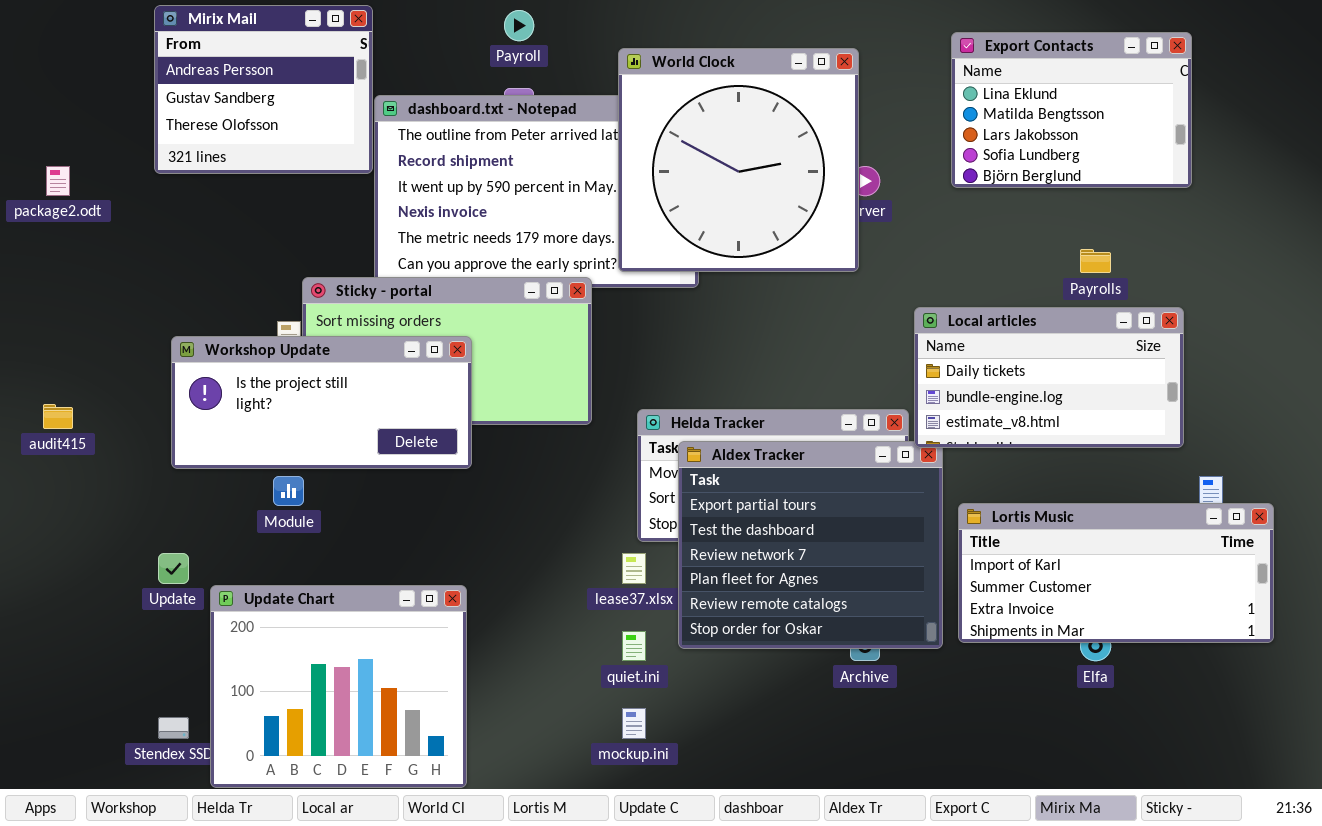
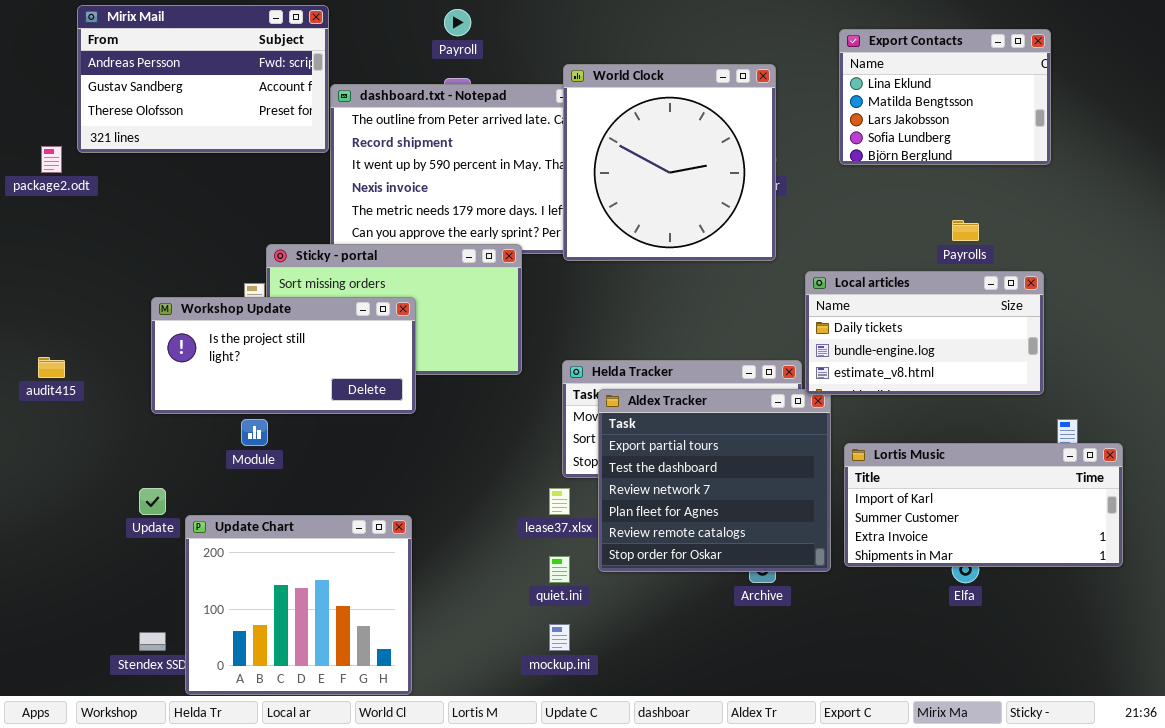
Mirix Mail: [154,5,373,174] -> [77,5,329,153], resized
World Clock: [618,48,859,272] -> [563,64,776,261], moved

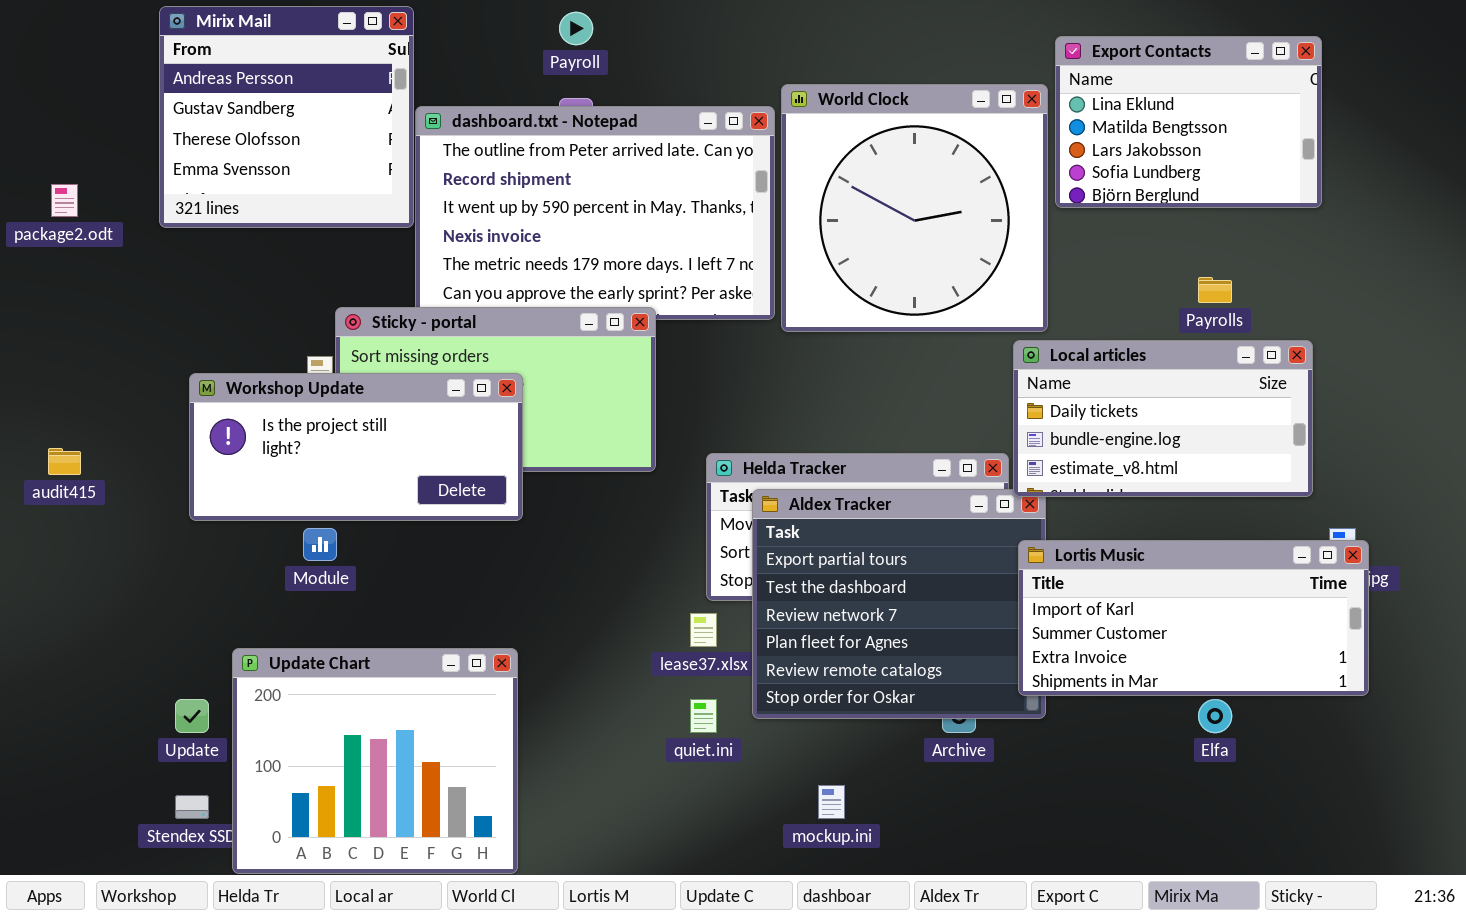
Mirix Mail: [77,5,329,153] -> [159,6,414,228], resized
World Clock: [563,64,776,261] -> [781,84,1048,332], moved
Lortis Music: [844,443,1123,567] -> [1018,540,1369,696], moved
Update: [139,488,166,515] -> [175,699,209,733], moved
mockup.ini: [549,624,570,651] -> [818,785,845,819], moved

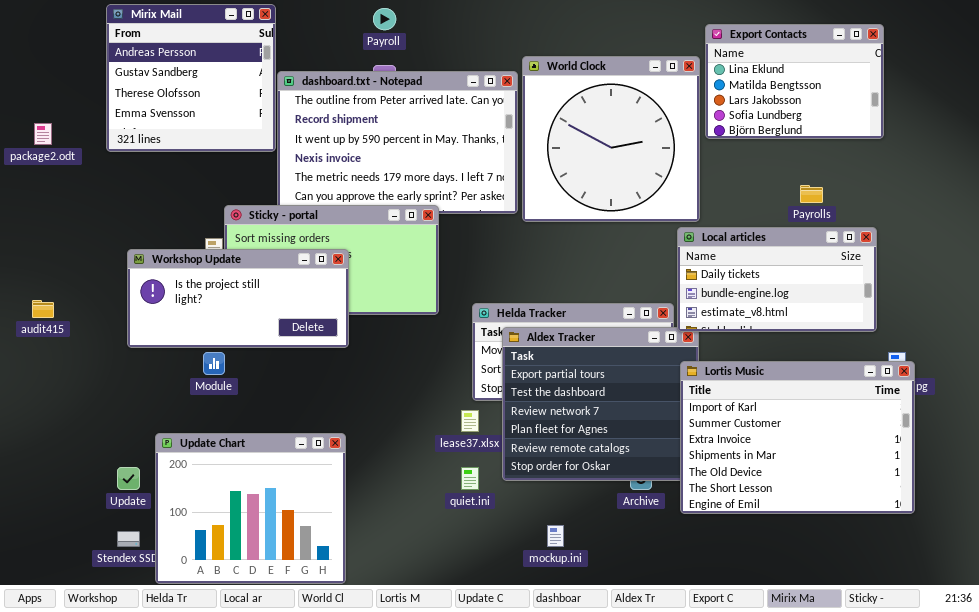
Lortis Music: [1018,540,1369,696] -> [680,361,915,514], resized

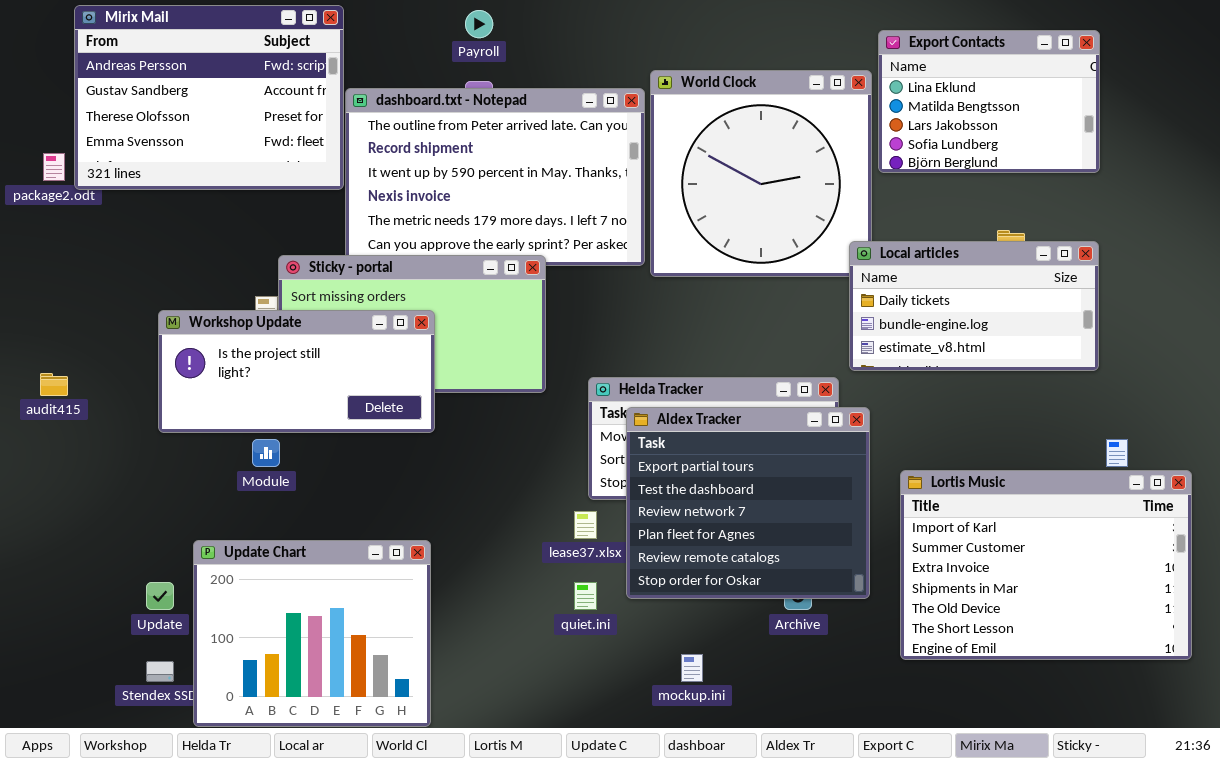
Mirix Mail: [106,4,276,152] -> [74,5,344,190], resized
Local articles: [677,227,877,332] -> [849,241,1099,371], moved
Lortis Music: [680,361,915,514] -> [900,470,1192,660], moved

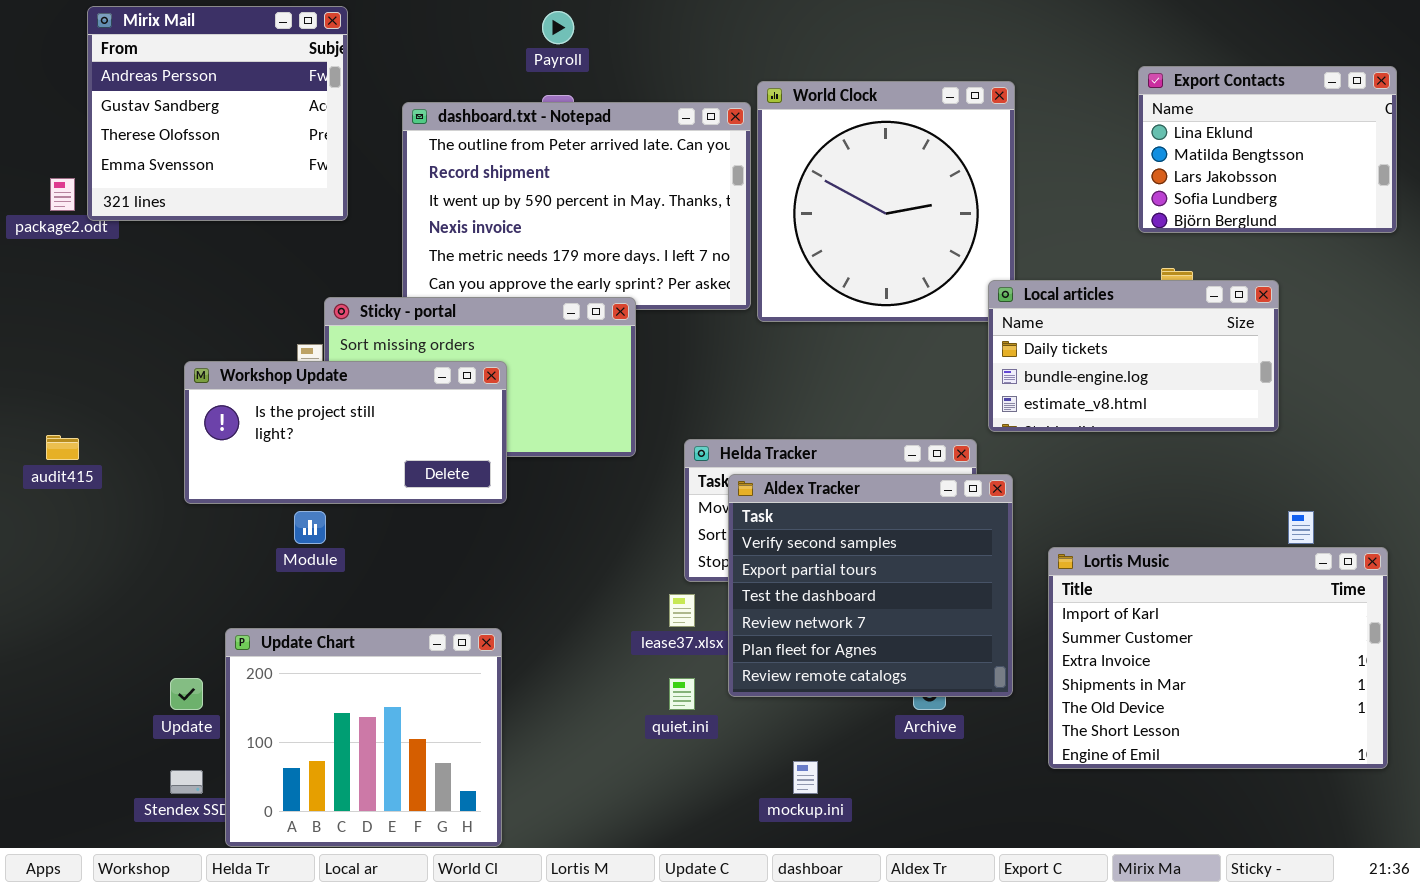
Mirix Mail: [74,5,344,190] -> [87,6,348,221], resized
Export Contacts: [878,30,1100,173] -> [1138,66,1397,233], moved
Aldex Tracker: [626,407,870,599] -> [728,474,1013,697], scrolled up 1 row

